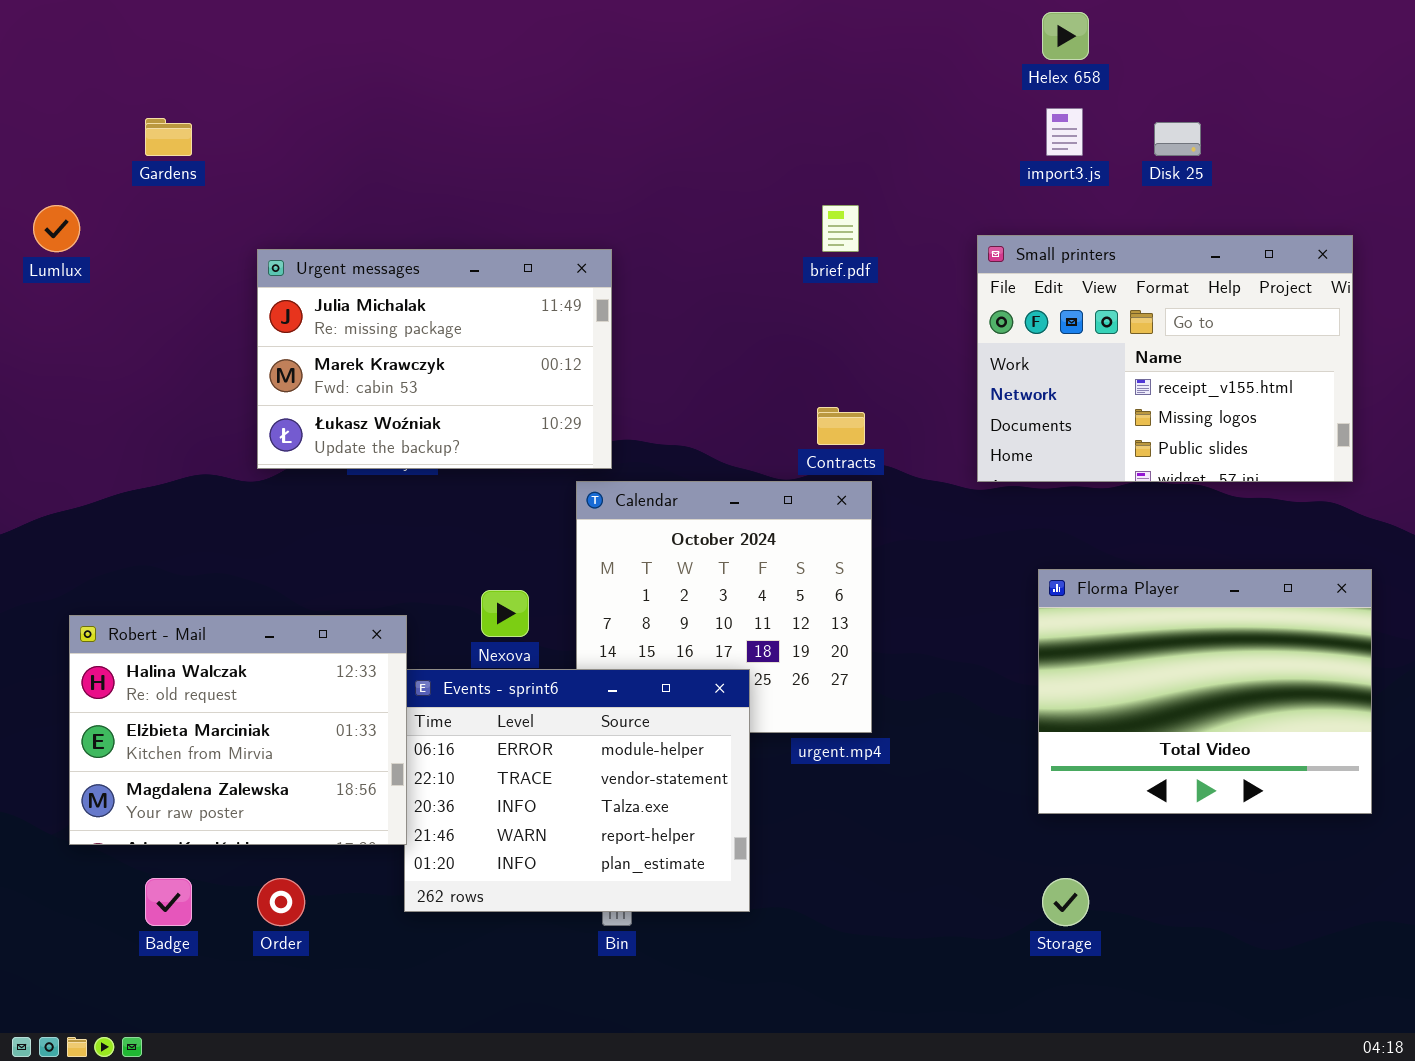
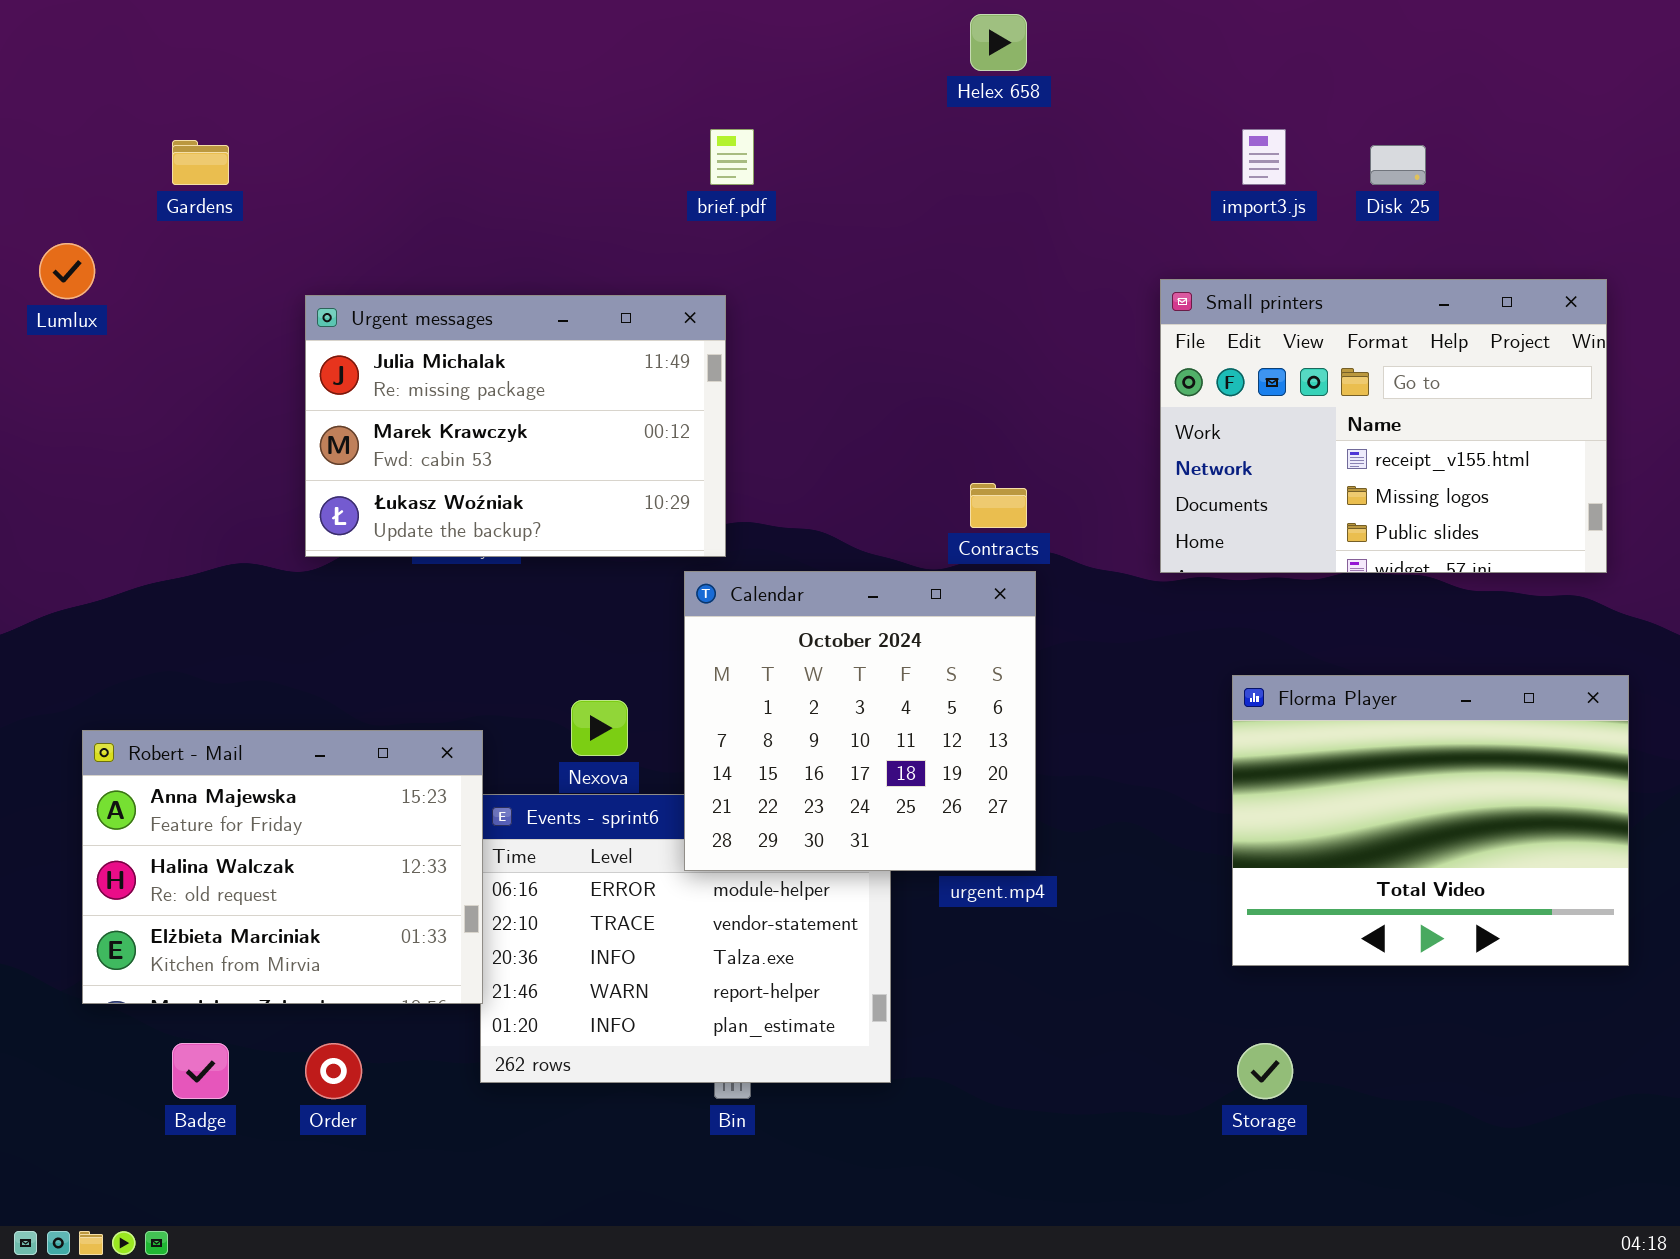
Helex 658: [1042,12,1089,60] -> [970,14,1027,71], moved
brief.pdf: [822,205,859,252] -> [710,129,754,185], moved
Calendar: [576,481,872,733] -> [684,571,1036,871], raised
Robert - Mail: [69,615,407,845] -> [82,730,483,1004], scrolled up 1 row

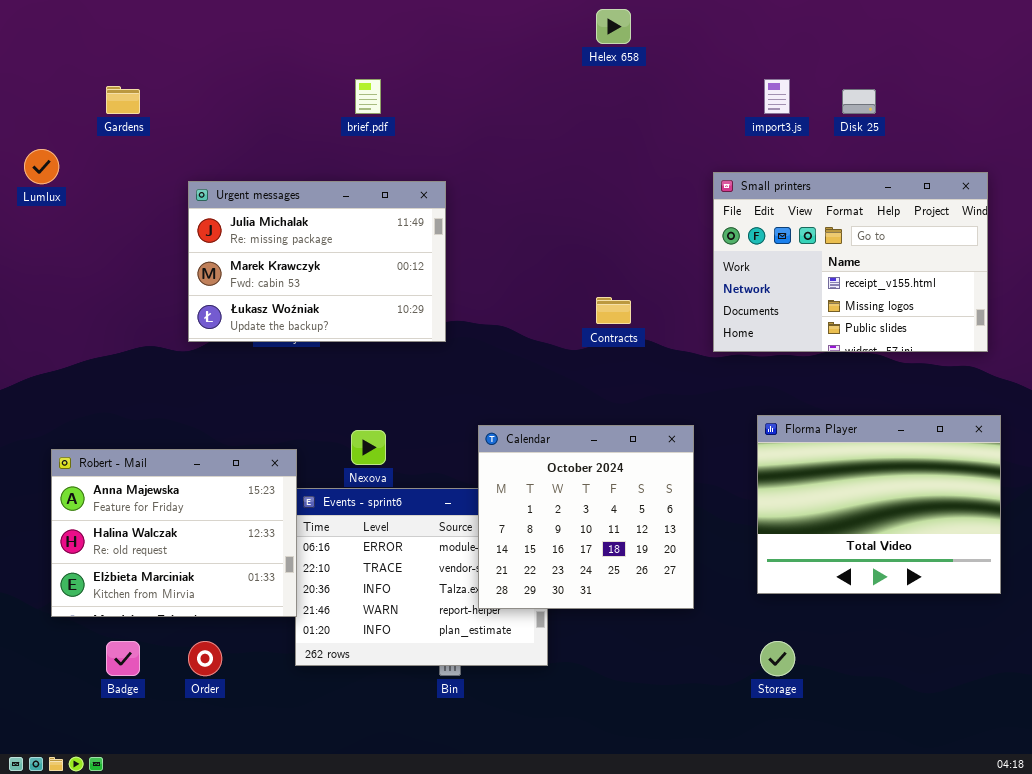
brief.pdf: [710,129,754,185] -> [355,79,381,114], moved
Calendar: [684,571,1036,871] -> [478,425,694,609], moved

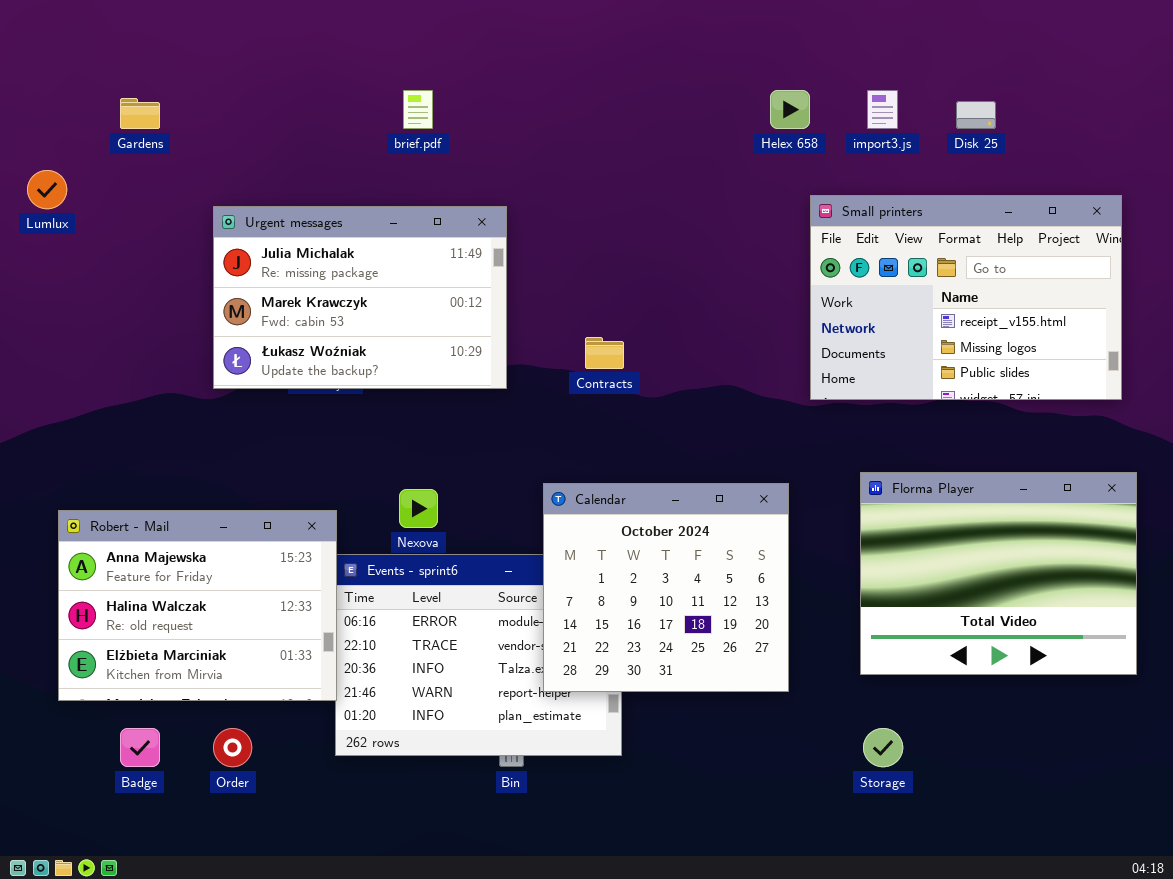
Helex 658: [596,9,631,44] -> [770,90,810,129], moved
Contracts: [596,297,631,324] -> [585,337,624,369], moved

